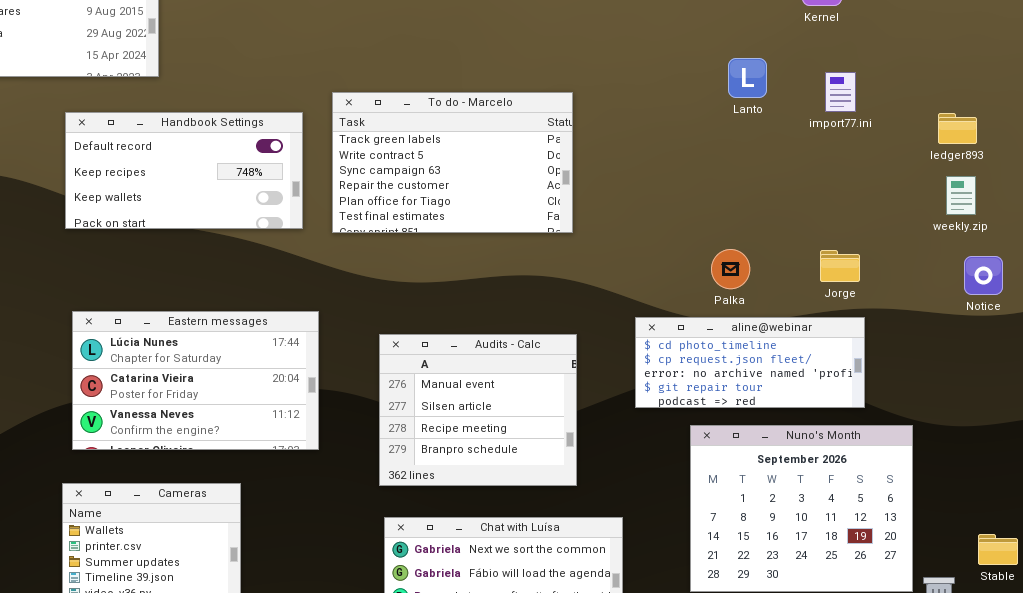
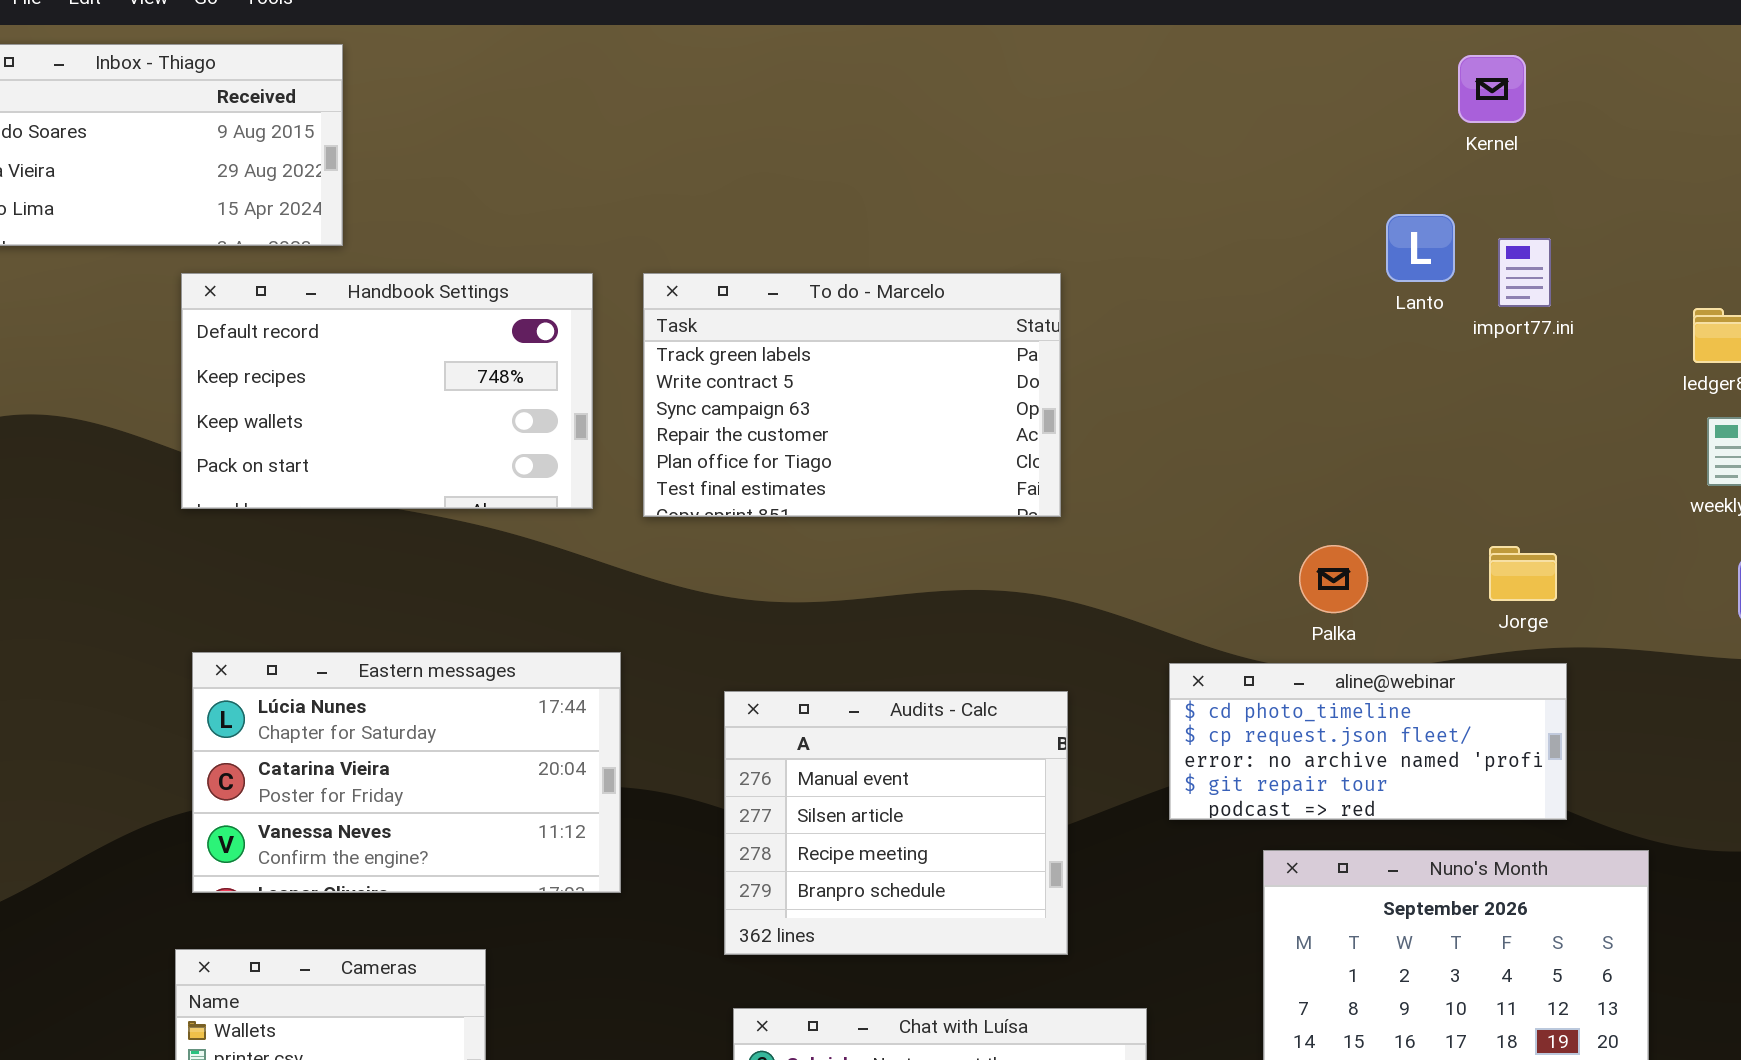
Lanto: [728,58,767,98] -> [1386,214,1455,282], moved
Handbook Settings: [65,112,303,229] -> [181,273,593,509], resized

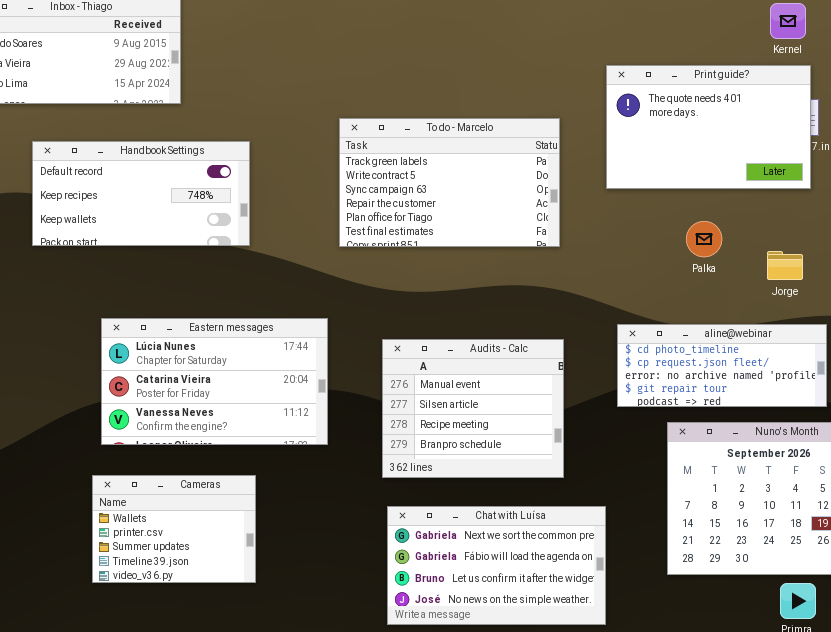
Print guide?: none -> [606,65,811,189], opened
Handbook Settings: [181,273,593,509] -> [32,141,250,246], moved, resized
Palka: [1299,545,1368,613] -> [686,221,722,257], moved
Jorge: [1489,546,1557,601] -> [767,251,803,280], moved

